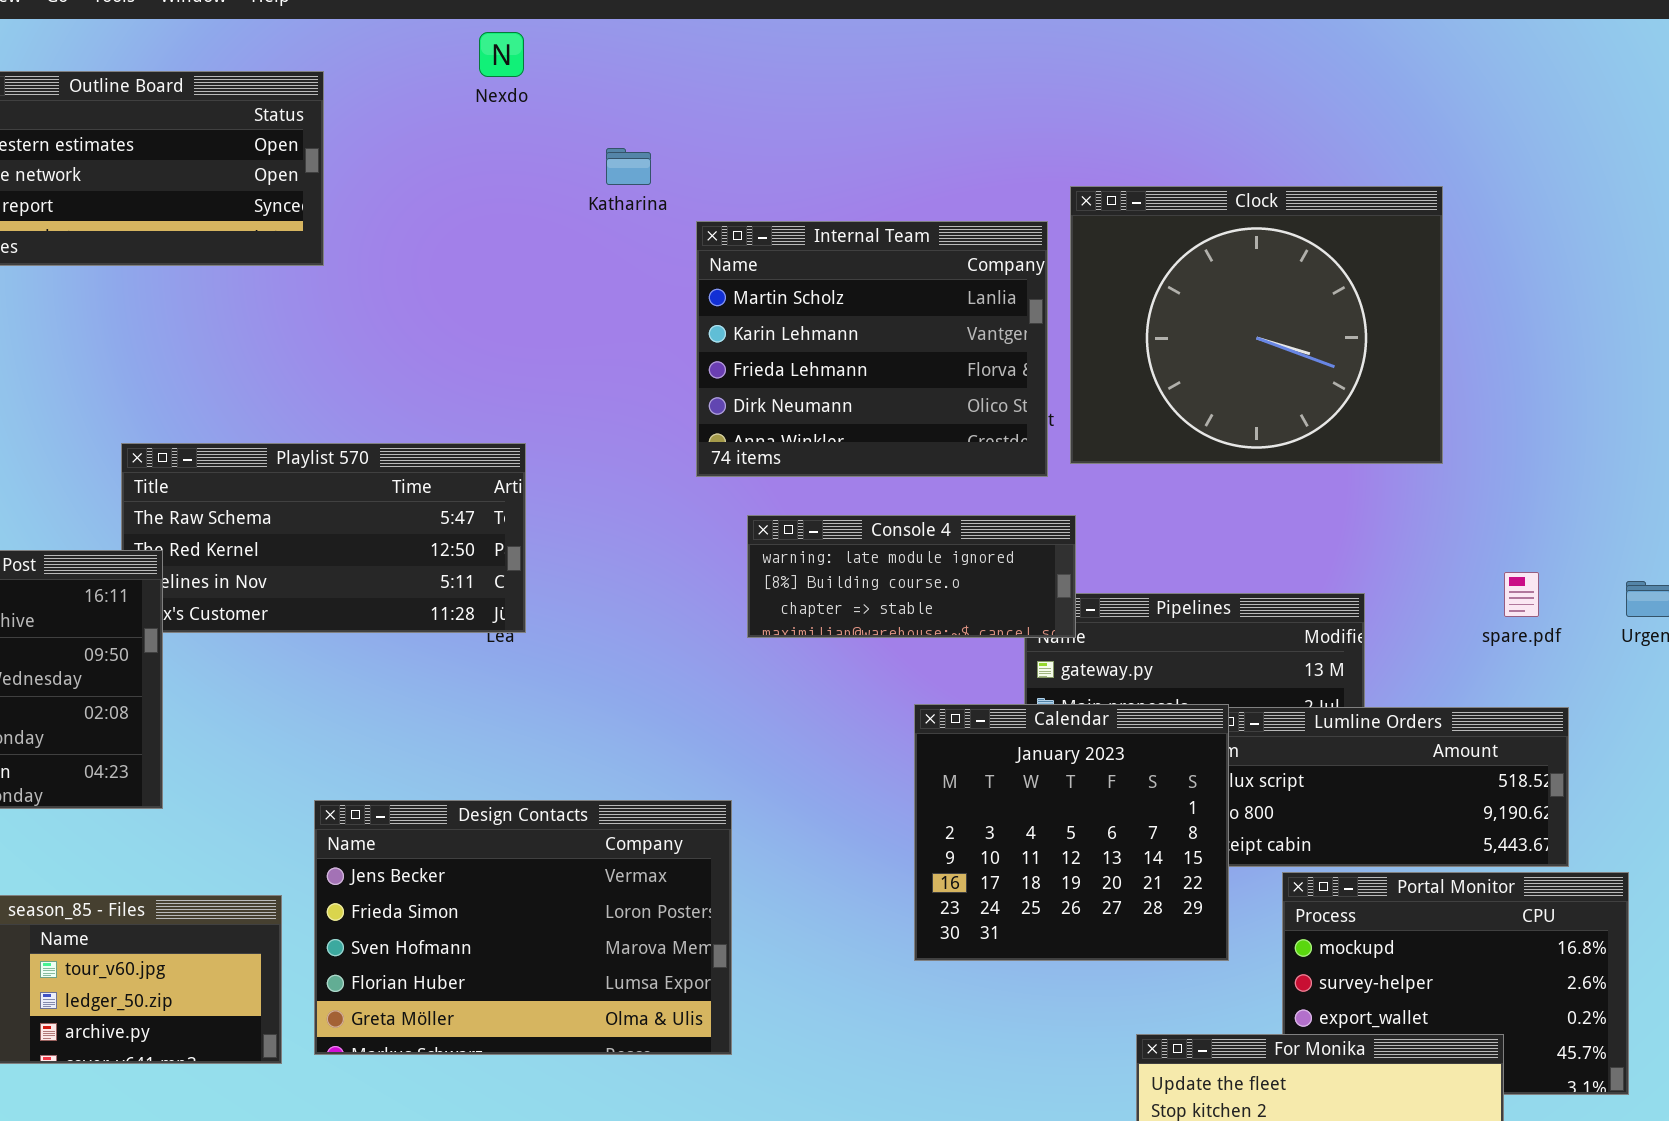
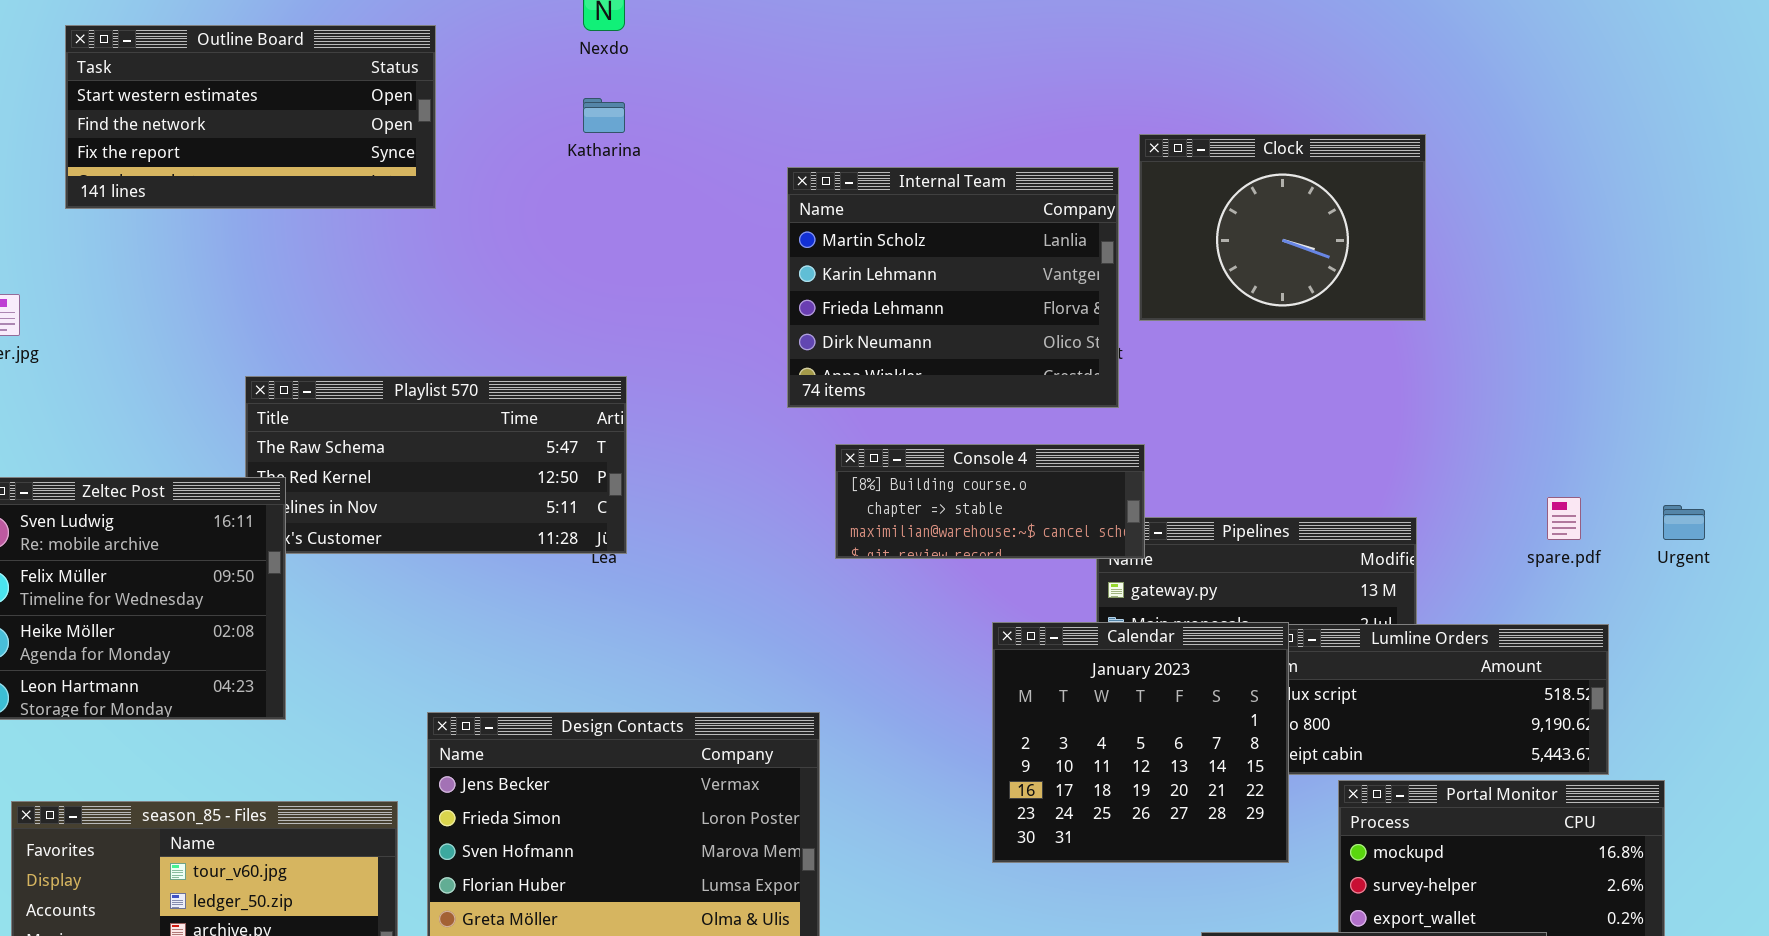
Katharina: [606,148,651,185] -> [583,98,625,133], moved
Clock: [1070,186,1443,464] -> [1139,134,1426,321], resized
Console 4: [747,515,1076,638] -> [835,444,1145,559], scrolled down 1 row

